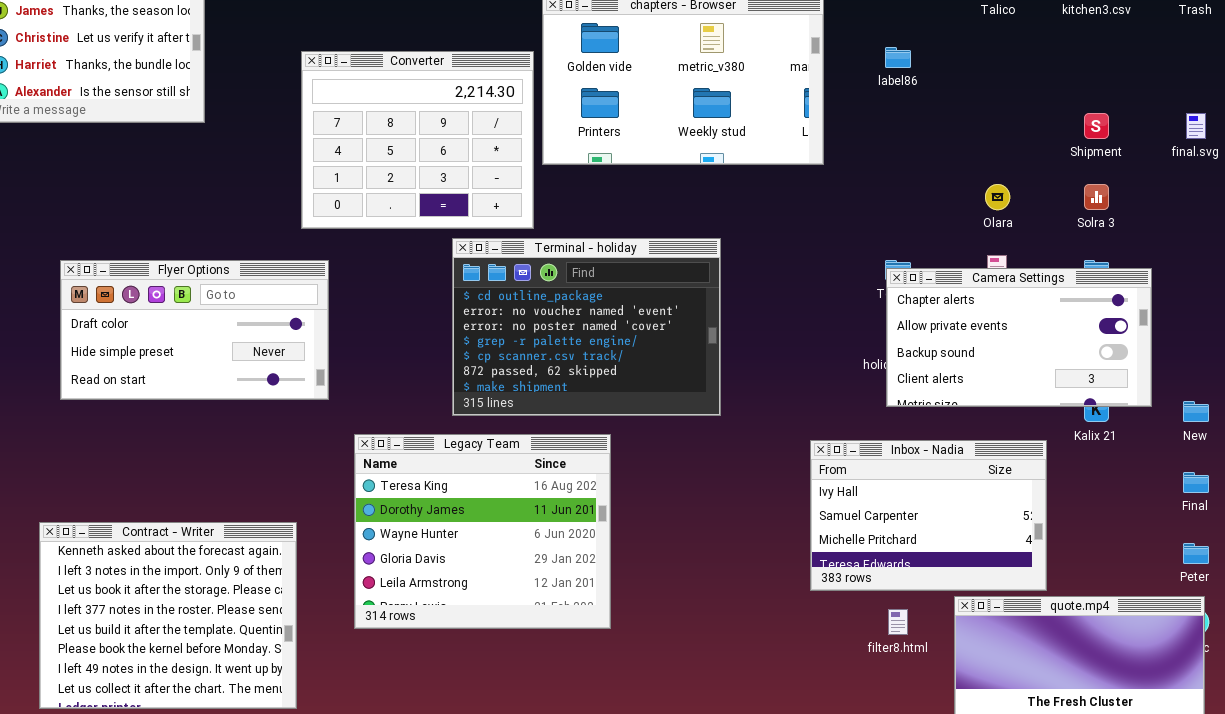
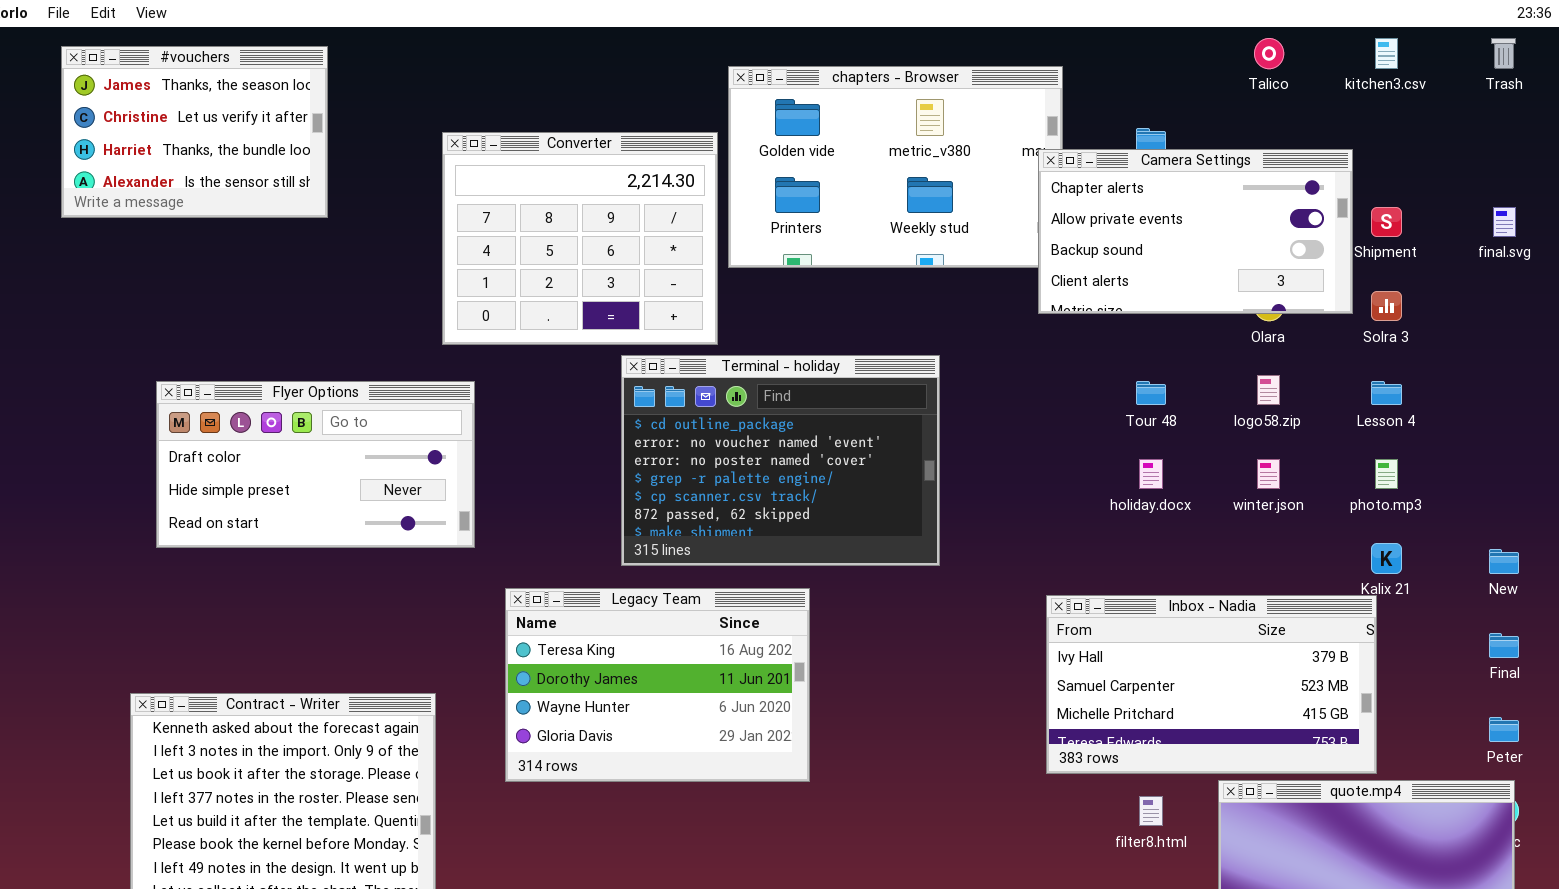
Camera Settings: [886,268,1152,407] -> [1038,149,1353,314], moved
Legacy Team: [354,434,611,629] -> [505,588,810,782], resized
Inbox - Nadia: [810,440,1047,591] -> [1046,595,1377,774], resized

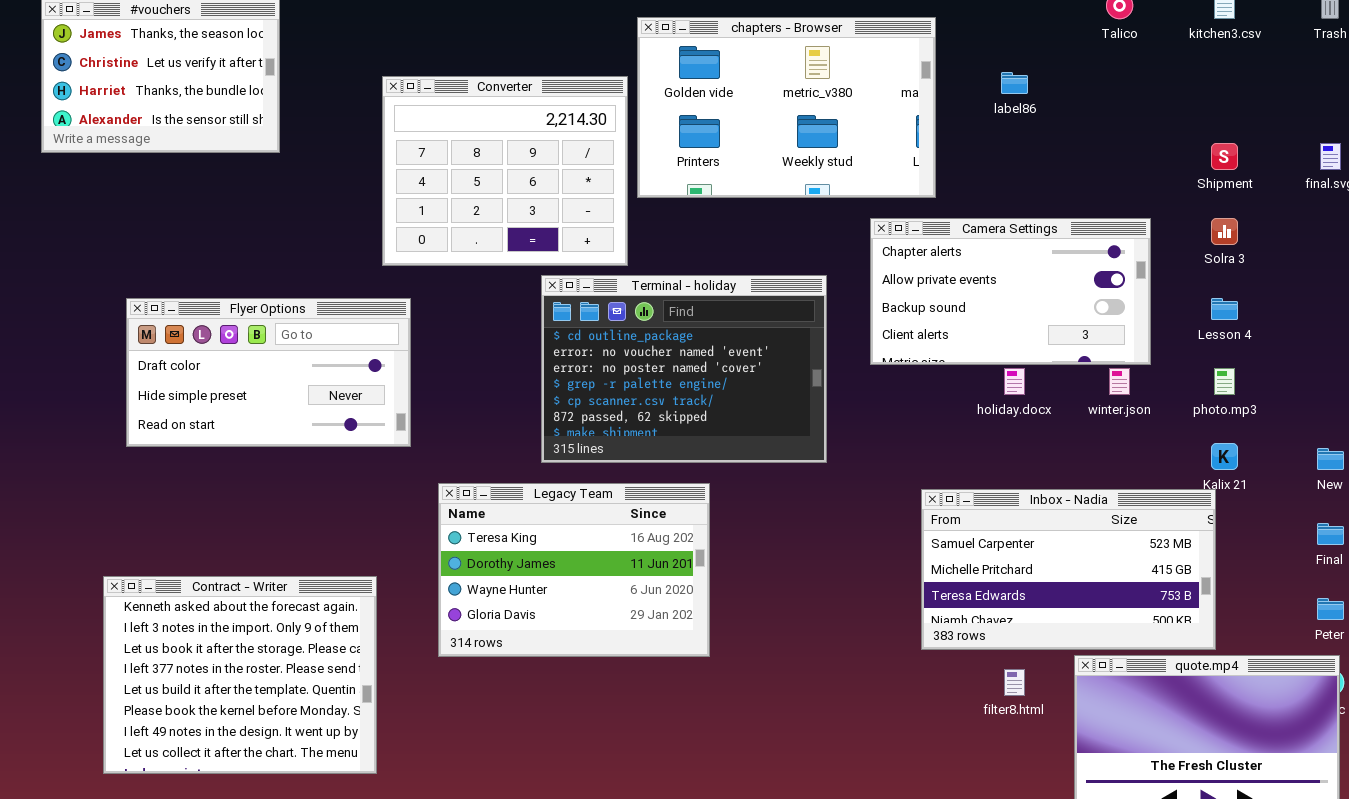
Camera Settings: [1038,149,1353,314] -> [870,218,1151,365], moved
Inbox - Nadia: [1046,595,1377,774] -> [921,489,1216,650], scrolled down 1 row

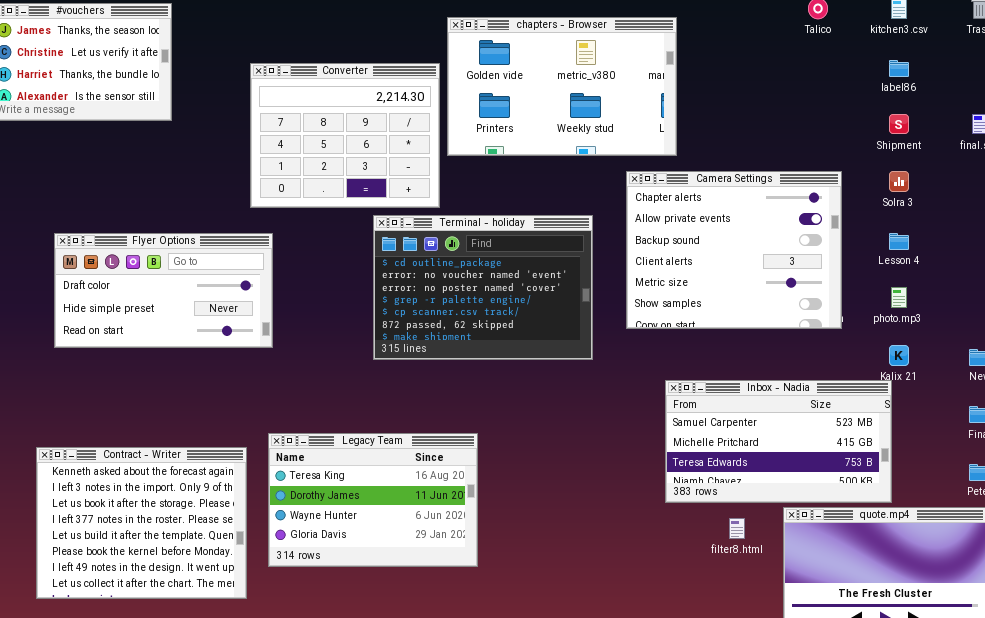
label86: [1001,72,1028,94] -> [889,60,909,77], moved
Camera Settings: [870,218,1151,365] -> [626,171,842,329], resized
Legacy Team: [438,483,710,657] -> [268,433,478,567], moved

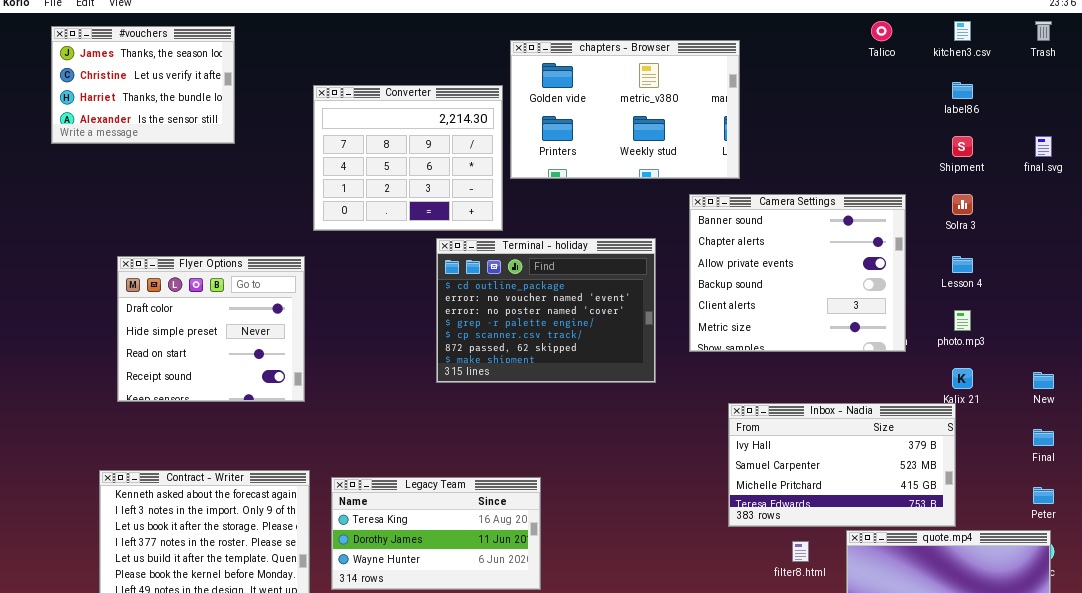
Camera Settings: [626,171,842,329] -> [689,194,906,352], scrolled up 1 row
Flyer Options: [54,233,273,348] -> [117,256,305,402], resized
Inbox - Nadia: [665,380,892,503] -> [728,403,956,527], scrolled up 1 row
Legacy Team: [268,433,478,567] -> [331,477,541,590], resized

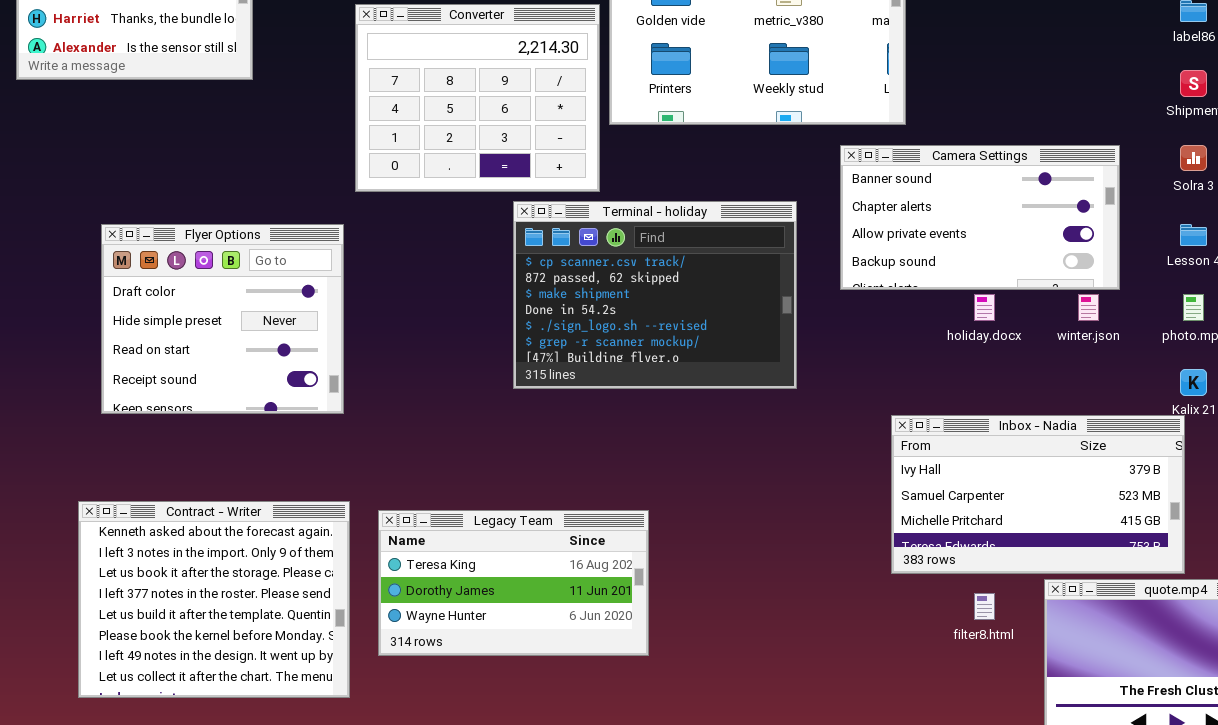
Camera Settings: [689,194,906,352] -> [840,145,1120,290], resized
Terminal - holiday: [436,238,656,383] -> [513,201,797,389], scrolled down 4 rows

